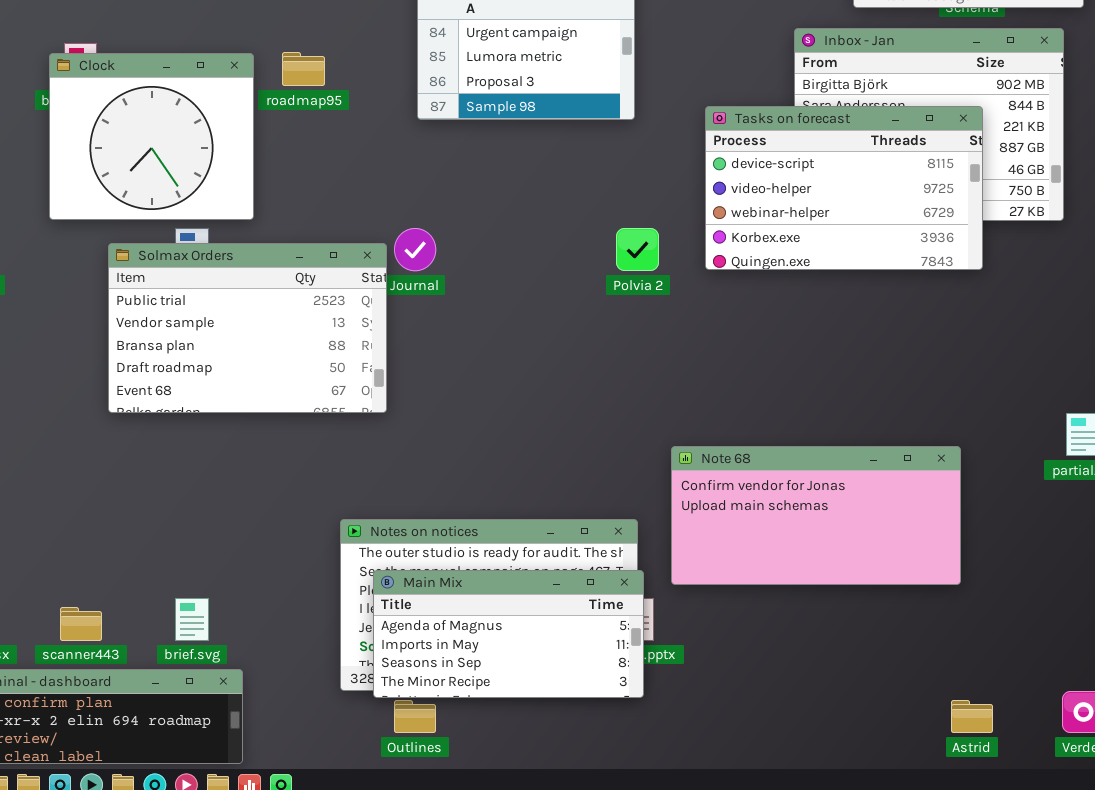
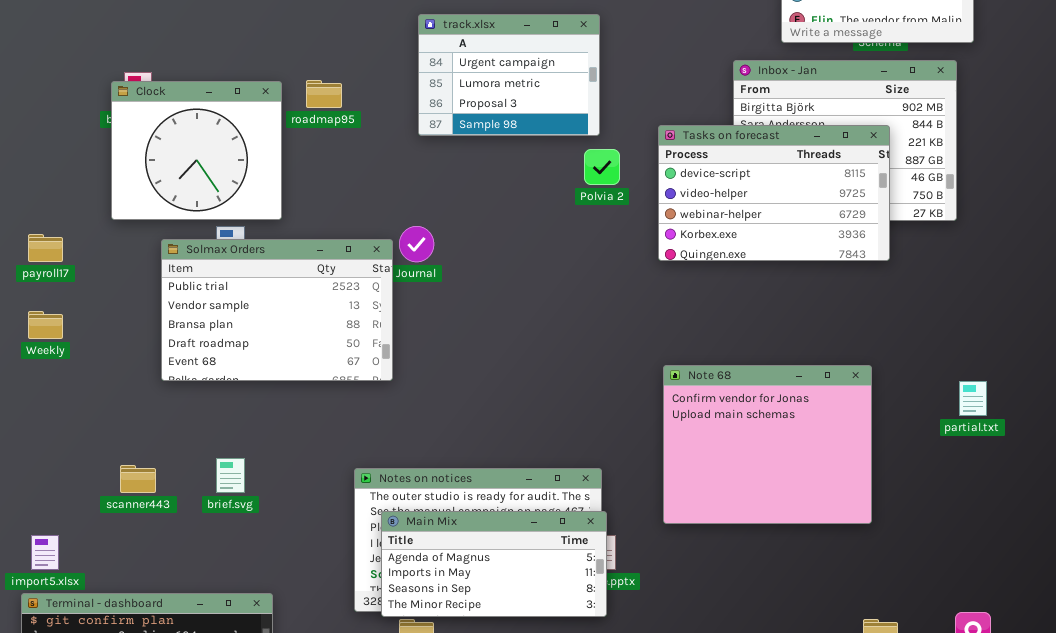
Polvia 2: [616,228,659,271] -> [584,149,620,185], moved
Note 68: [671,446,961,585] -> [663,365,872,524], resized
brief.svg: [175,598,209,641] -> [216,458,245,493], moved
scanner443: [60,607,102,641] -> [120,465,156,493], moved

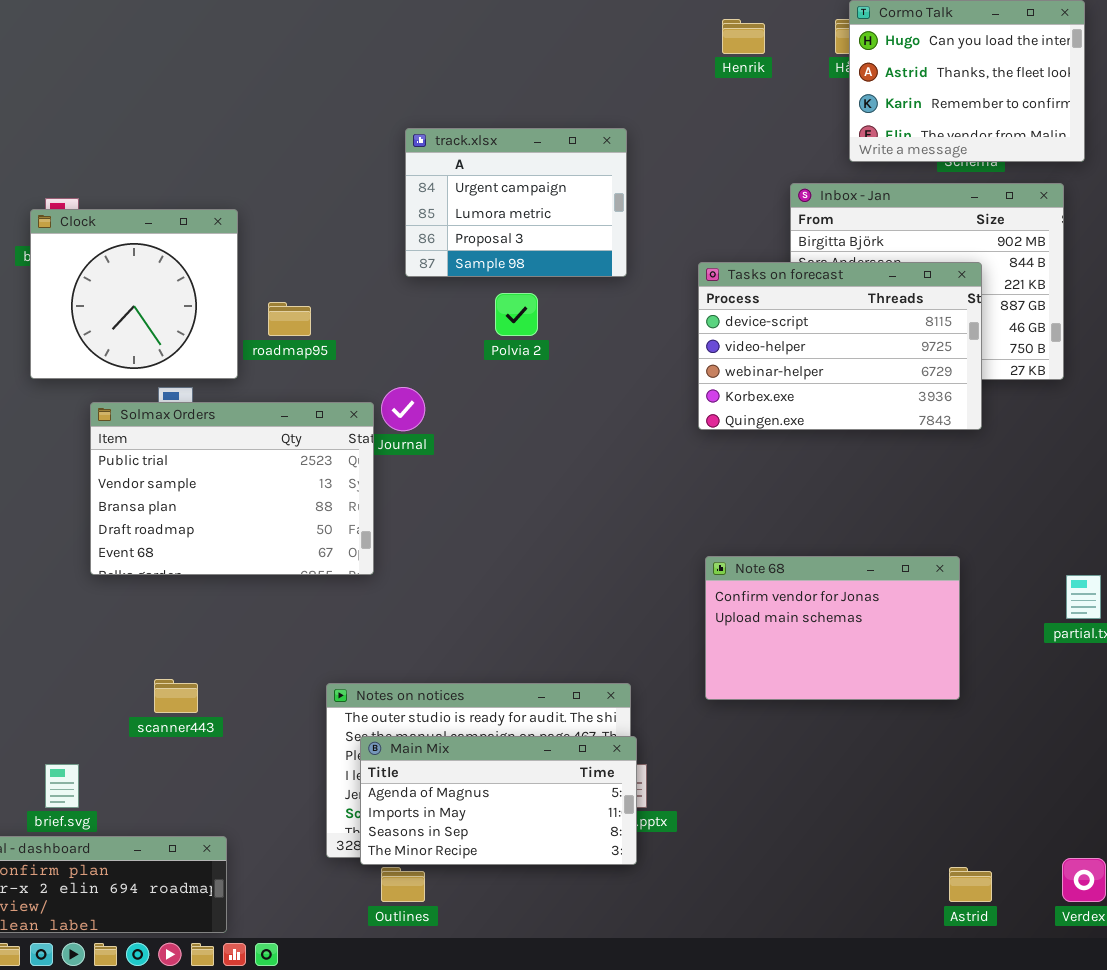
roadmap95: [306,80,342,108] -> [268,302,311,336], moved
Polvia 2: [584,149,620,185] -> [495,293,538,336], moved
Note 68: [663,365,872,524] -> [705,556,960,700], resized
brief.svg: [216,458,245,493] -> [45,764,79,808], moved
scanner443: [120,465,156,493] -> [154,679,198,713], moved

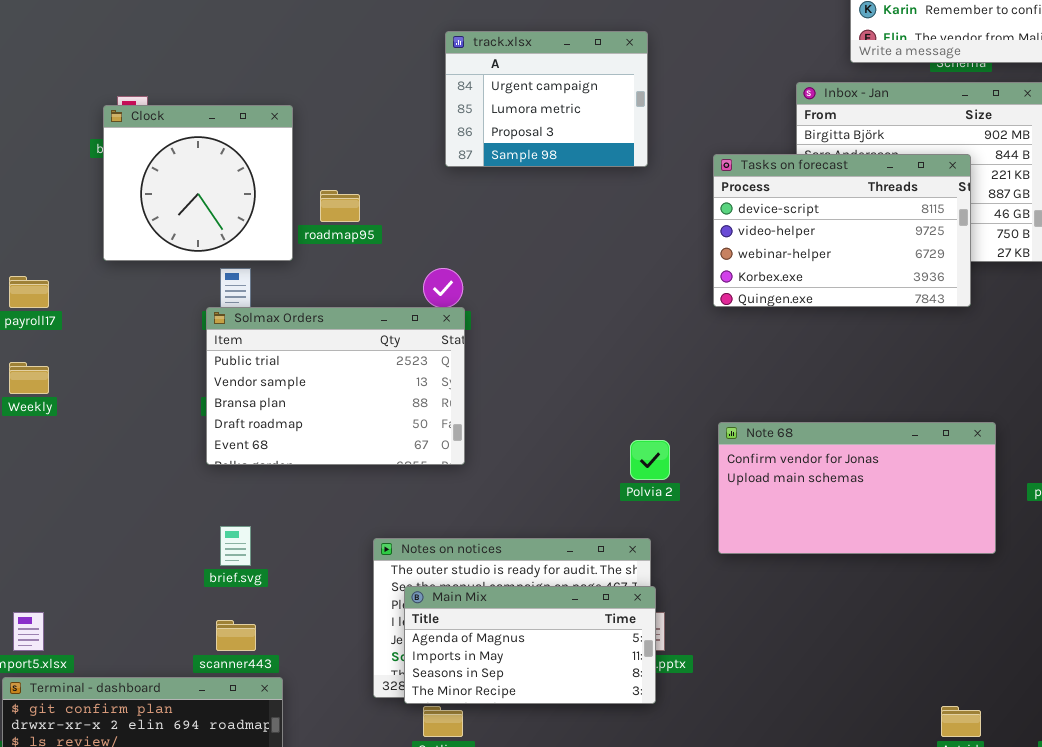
Polvia 2: [495,293,538,336] -> [630,440,670,480], moved
Solmax Orders: [90,402,374,575] -> [206,307,465,465], moved
Note 68: [705,556,960,700] -> [718,422,996,554], resized
scanner443: [154,679,198,713] -> [216,620,256,651], moved
brief.svg: [45,764,79,808] -> [220,526,251,566], moved

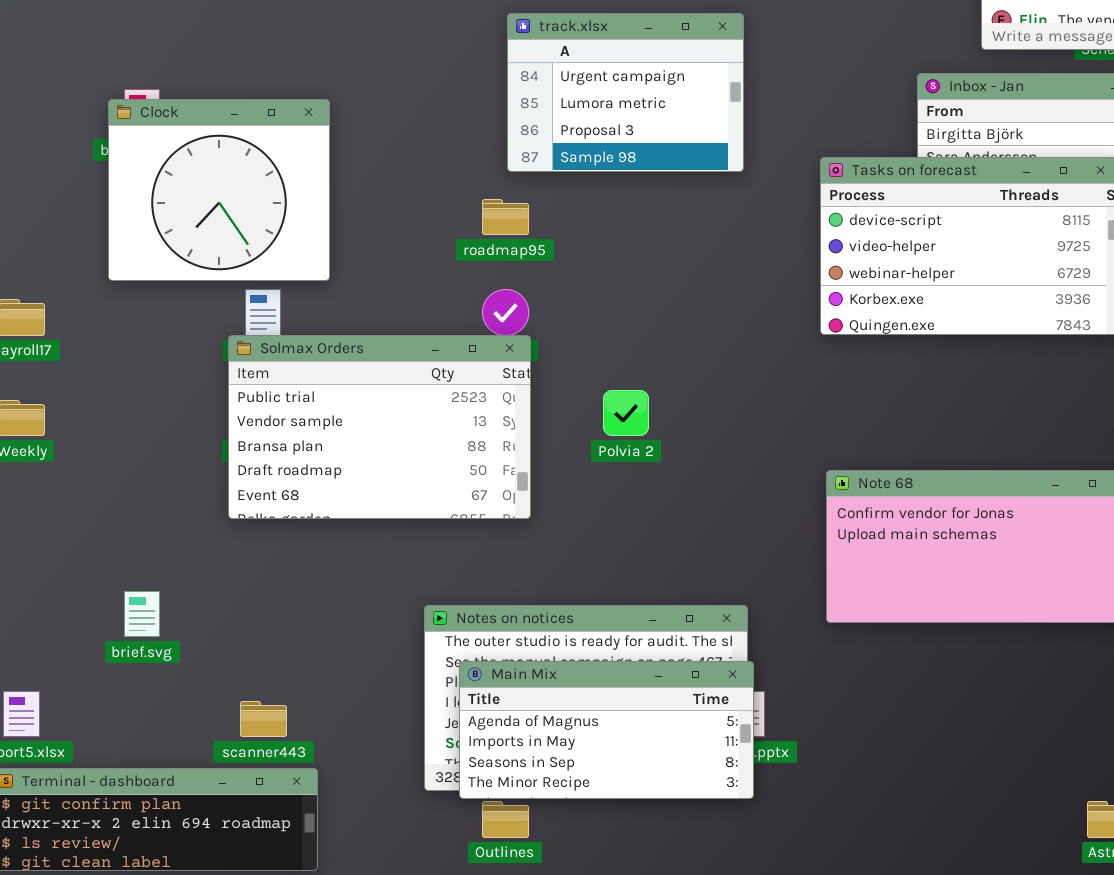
roadmap95: [320,190,360,222] -> [482,199,529,235], moved
Polvia 2: [630,440,670,480] -> [603,390,649,436], moved
brief.svg: [220,526,251,566] -> [124,591,160,637], moved

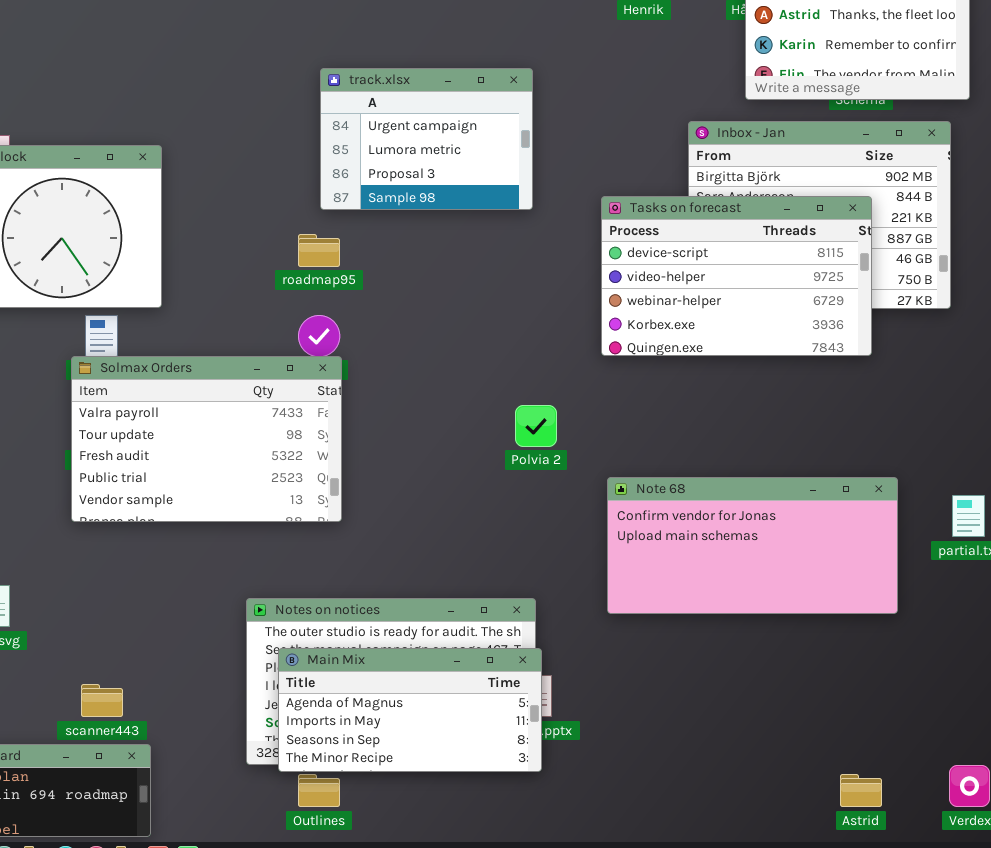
Solmax Orders: [228,335,531,519] -> [71,356,342,522], scrolled up 3 rows
Polvia 2: [603,390,649,436] -> [515,405,557,447], moved

